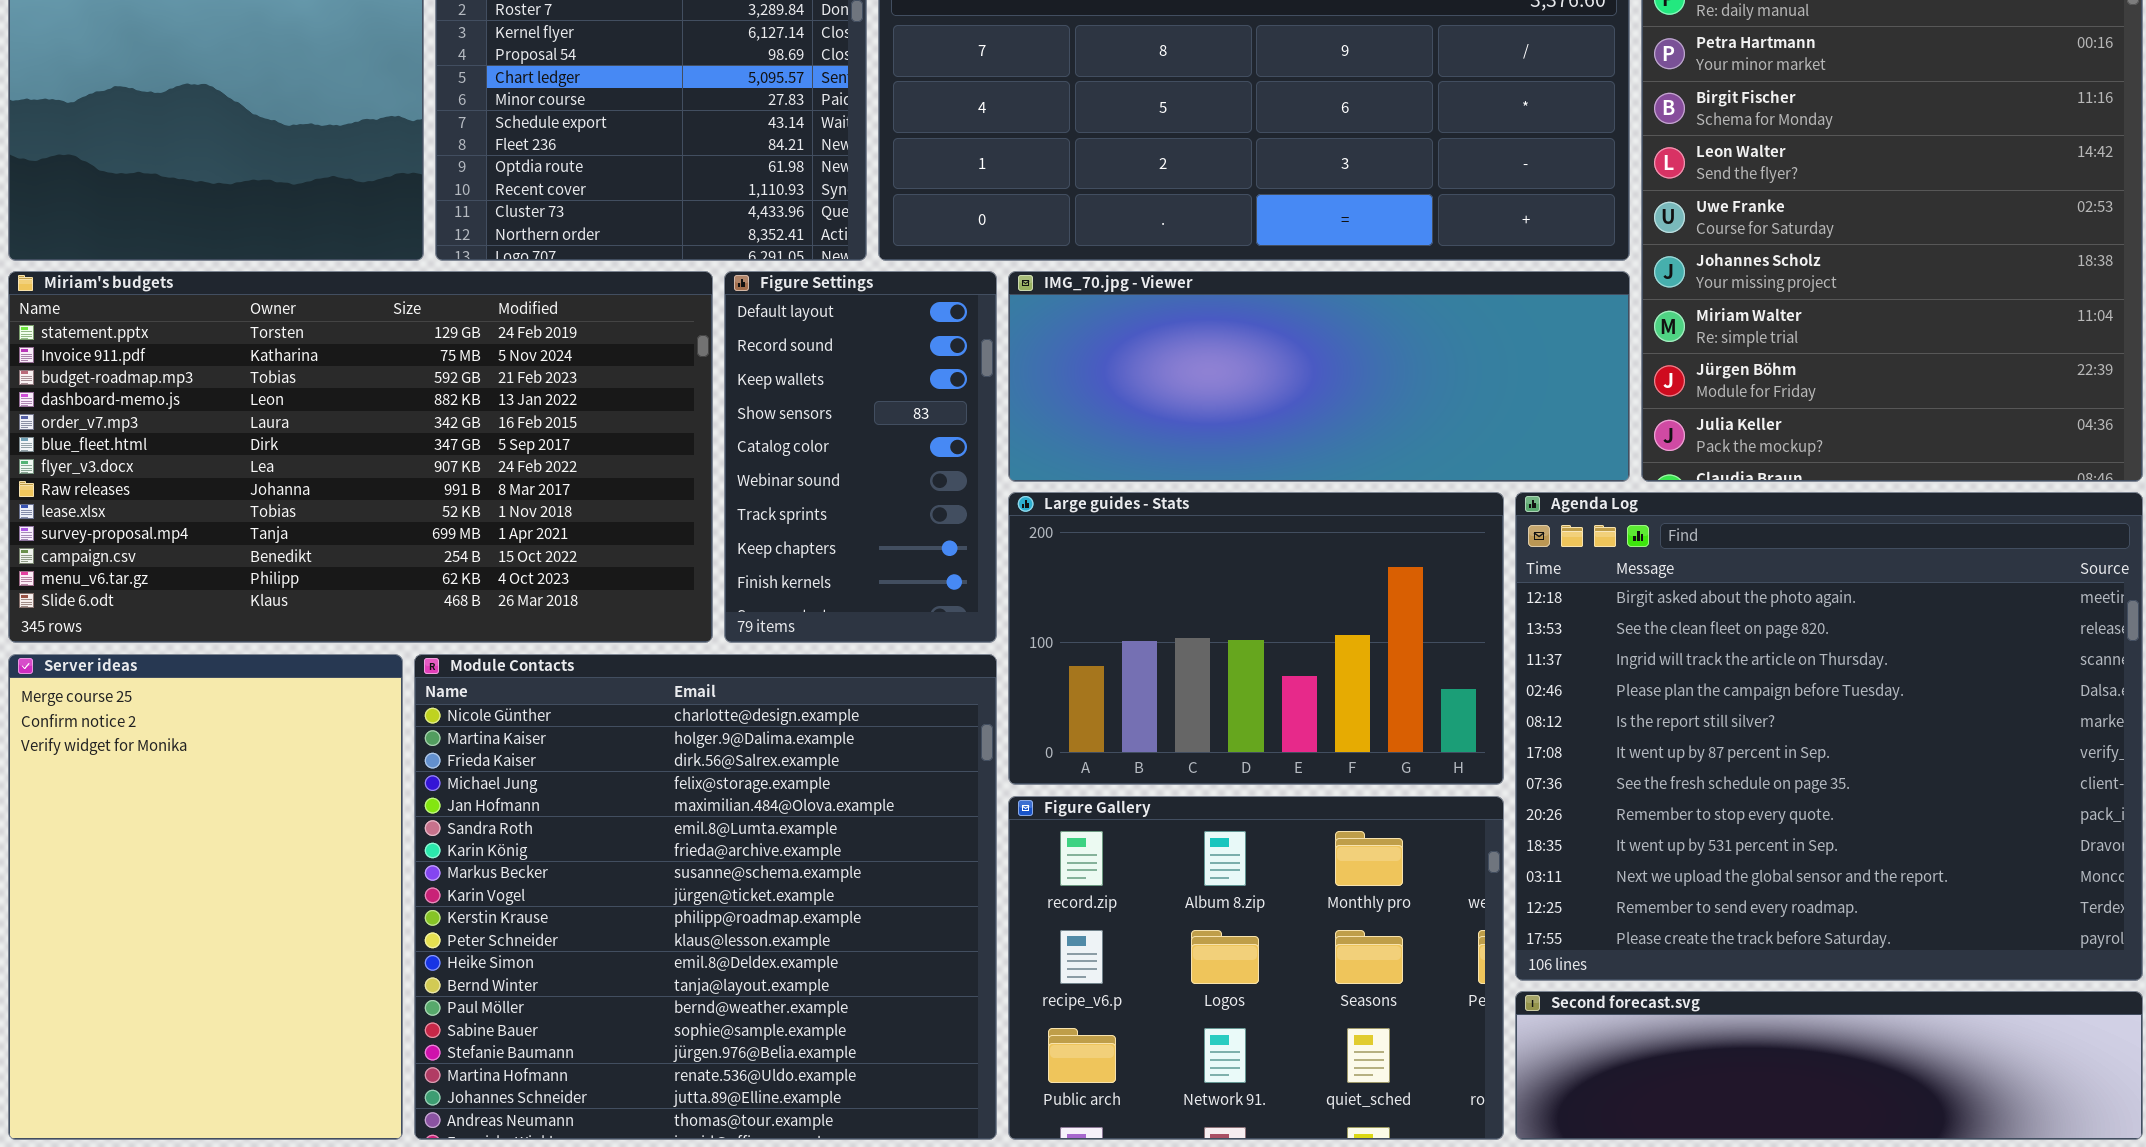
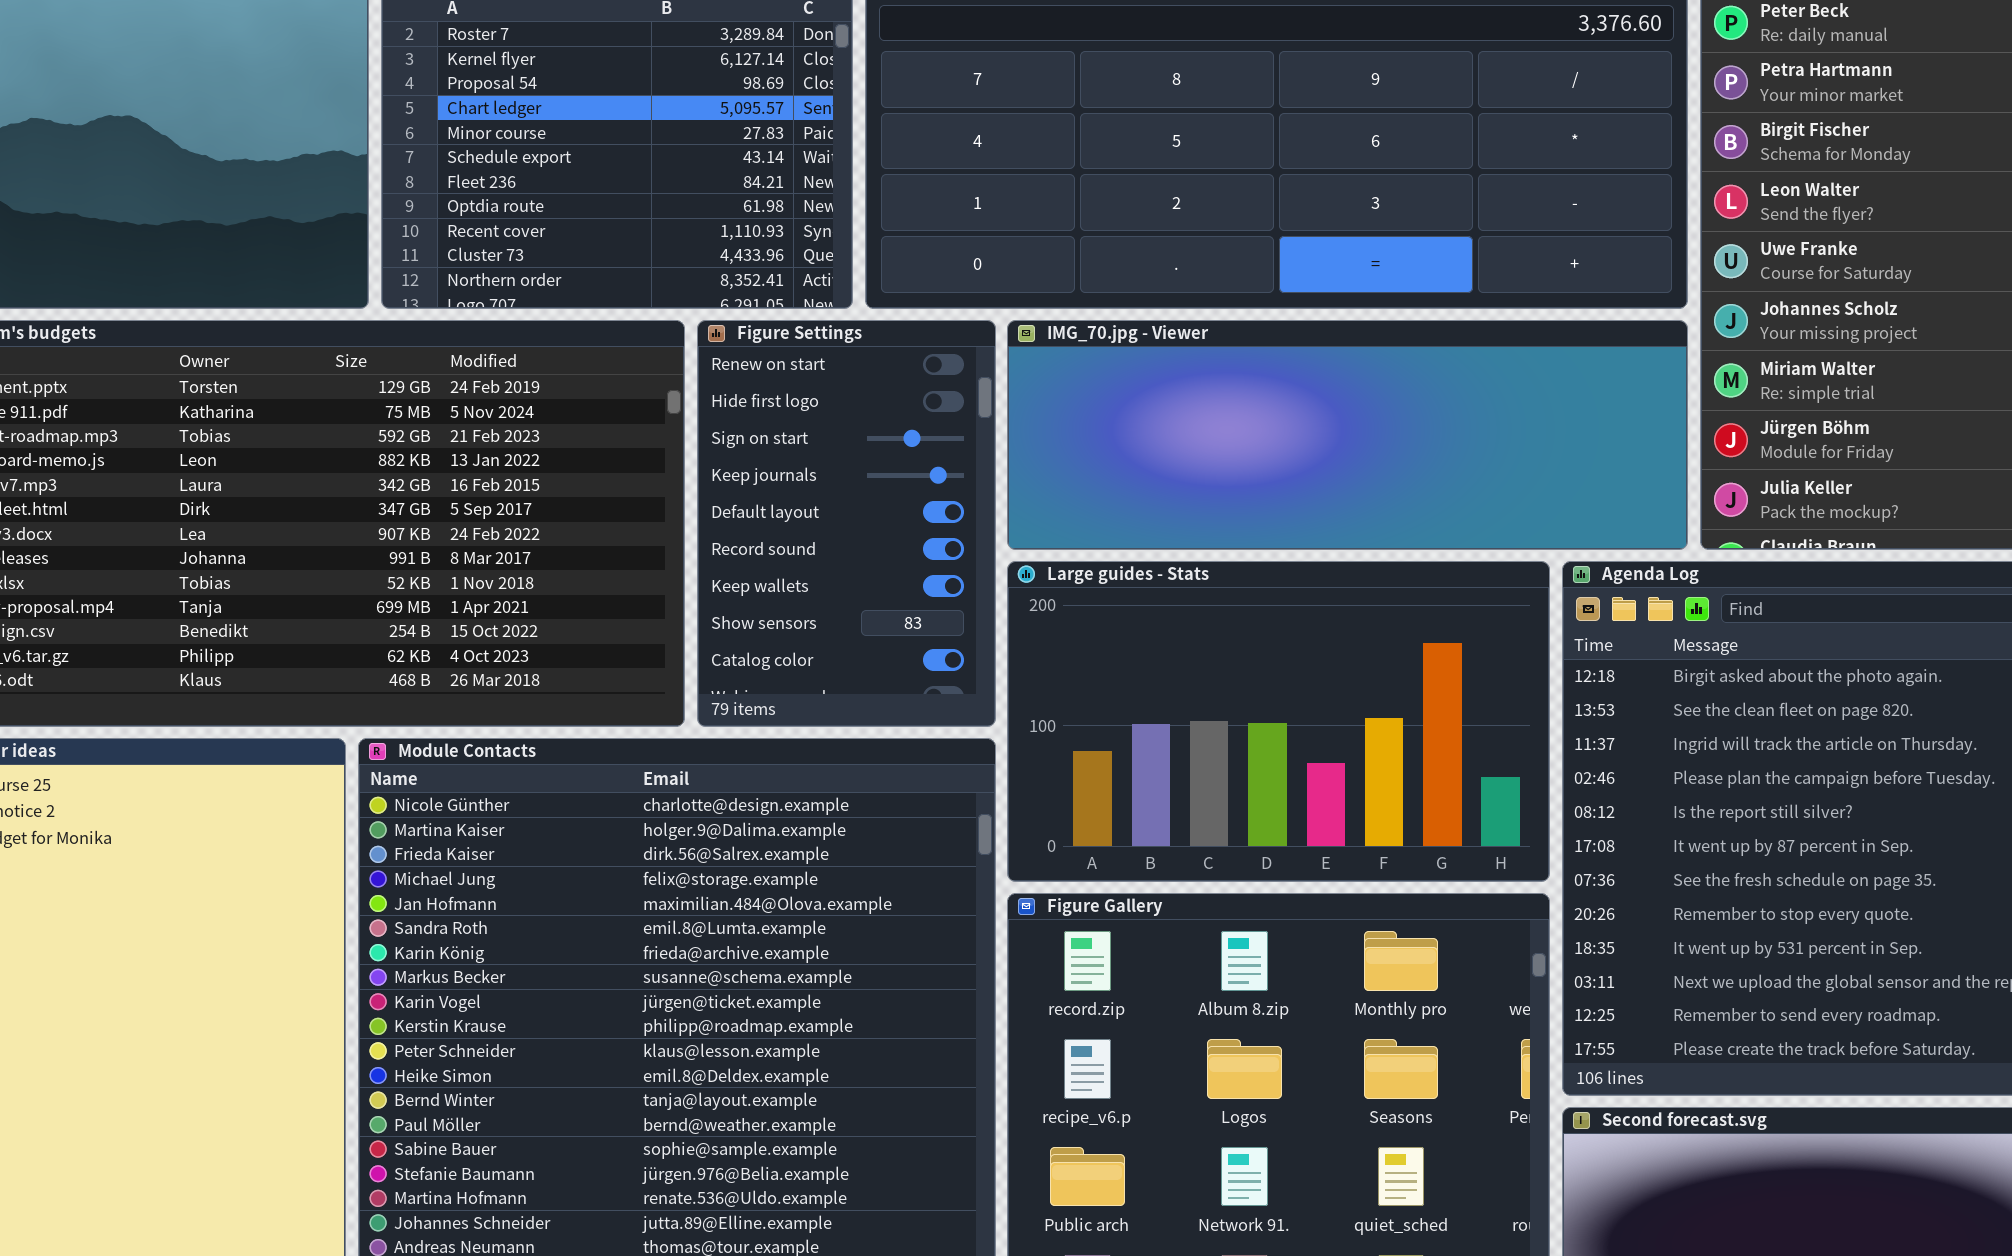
Figure Settings: [724,271,997,643] -> [697,320,996,727], scrolled up 4 rows

